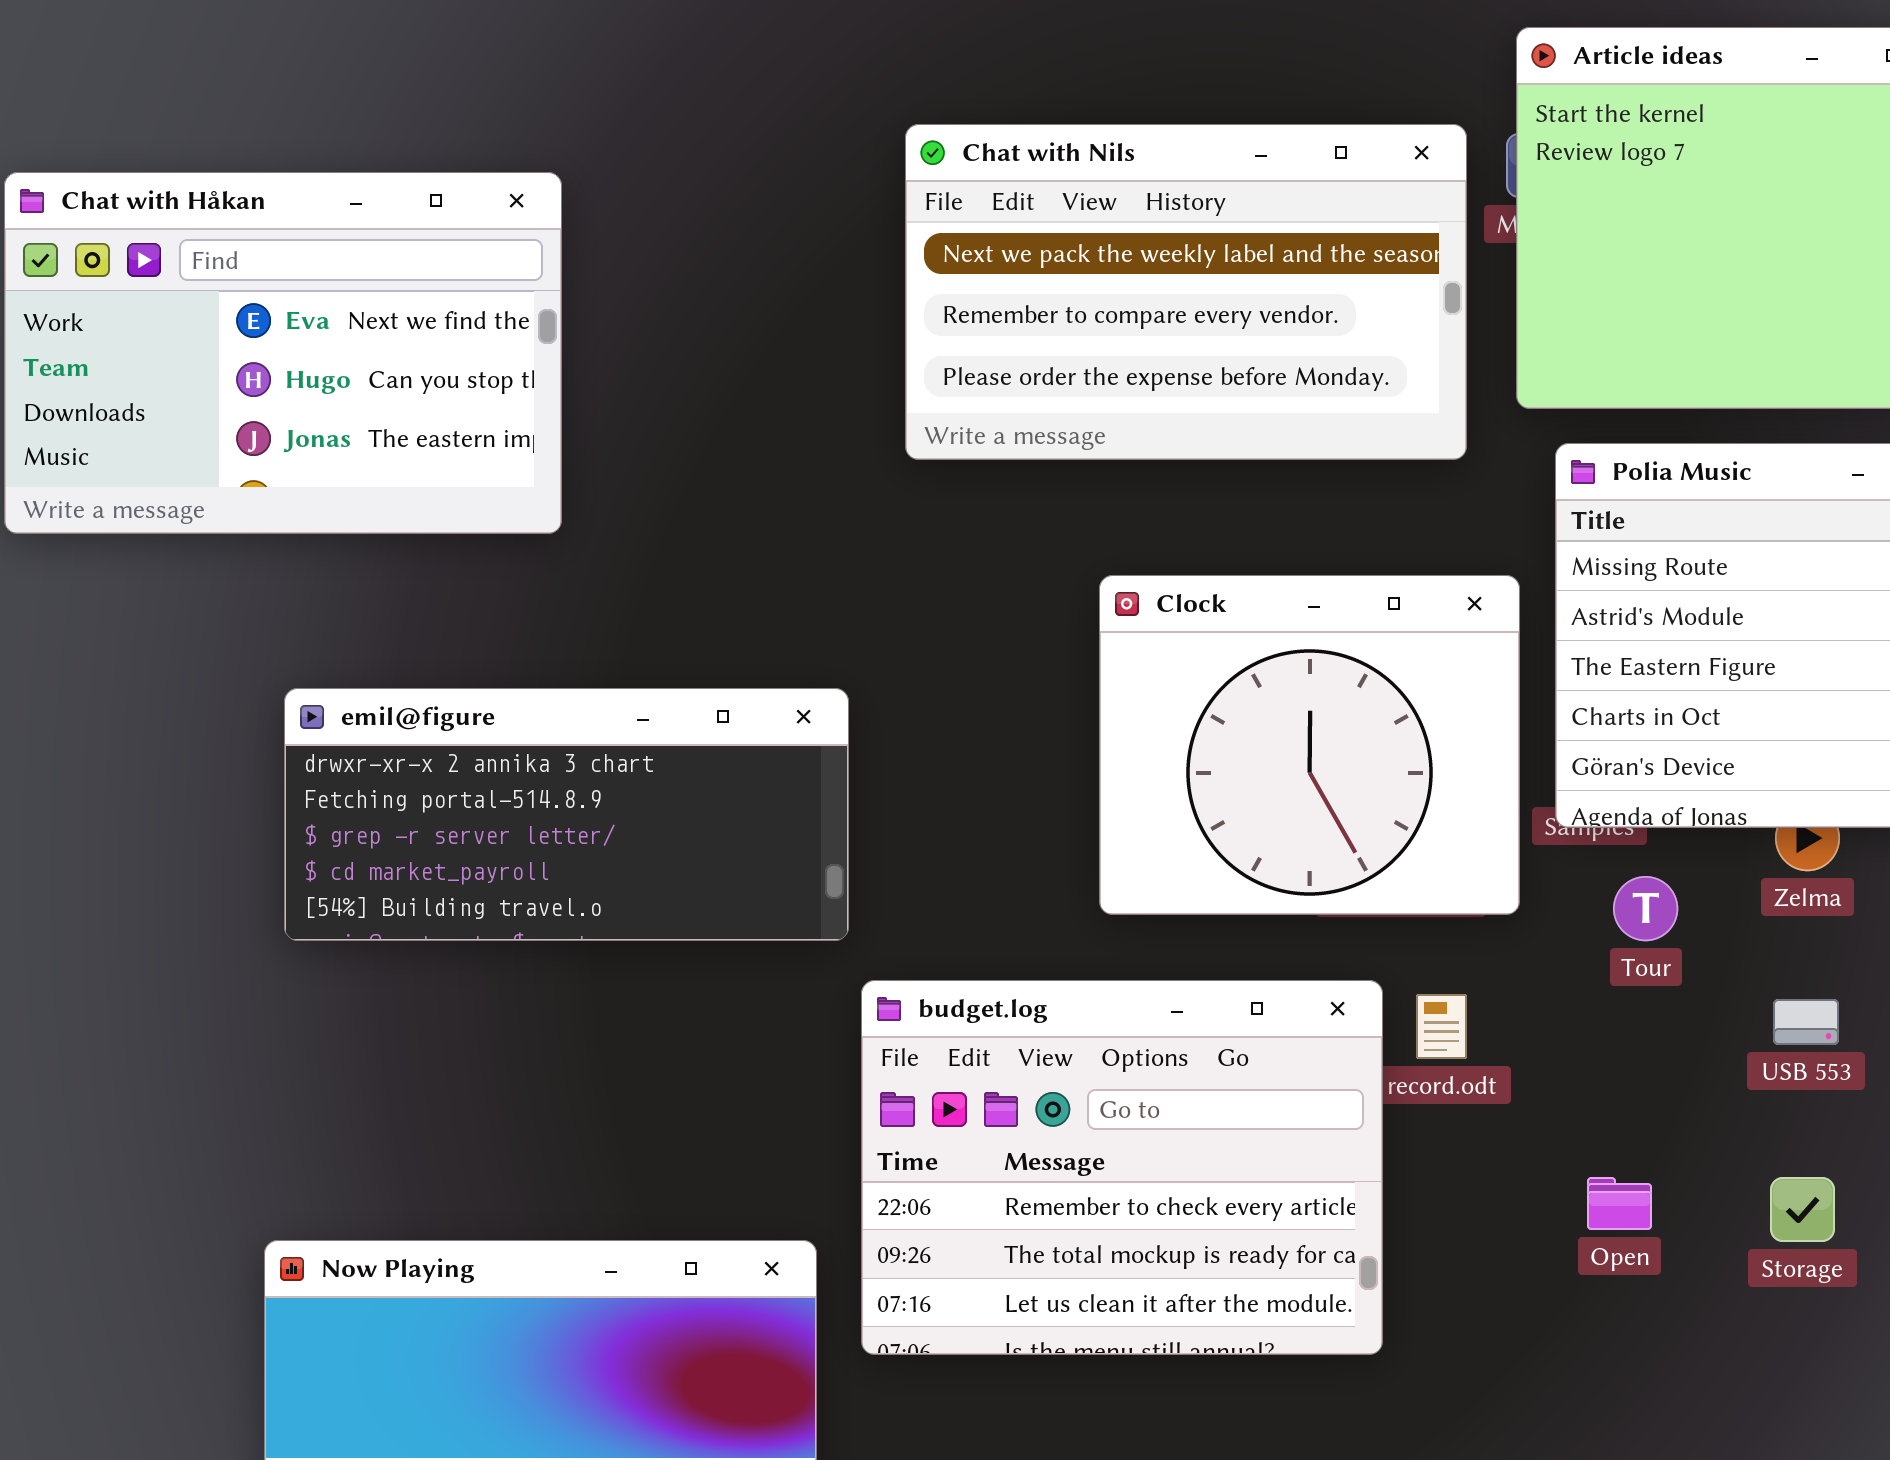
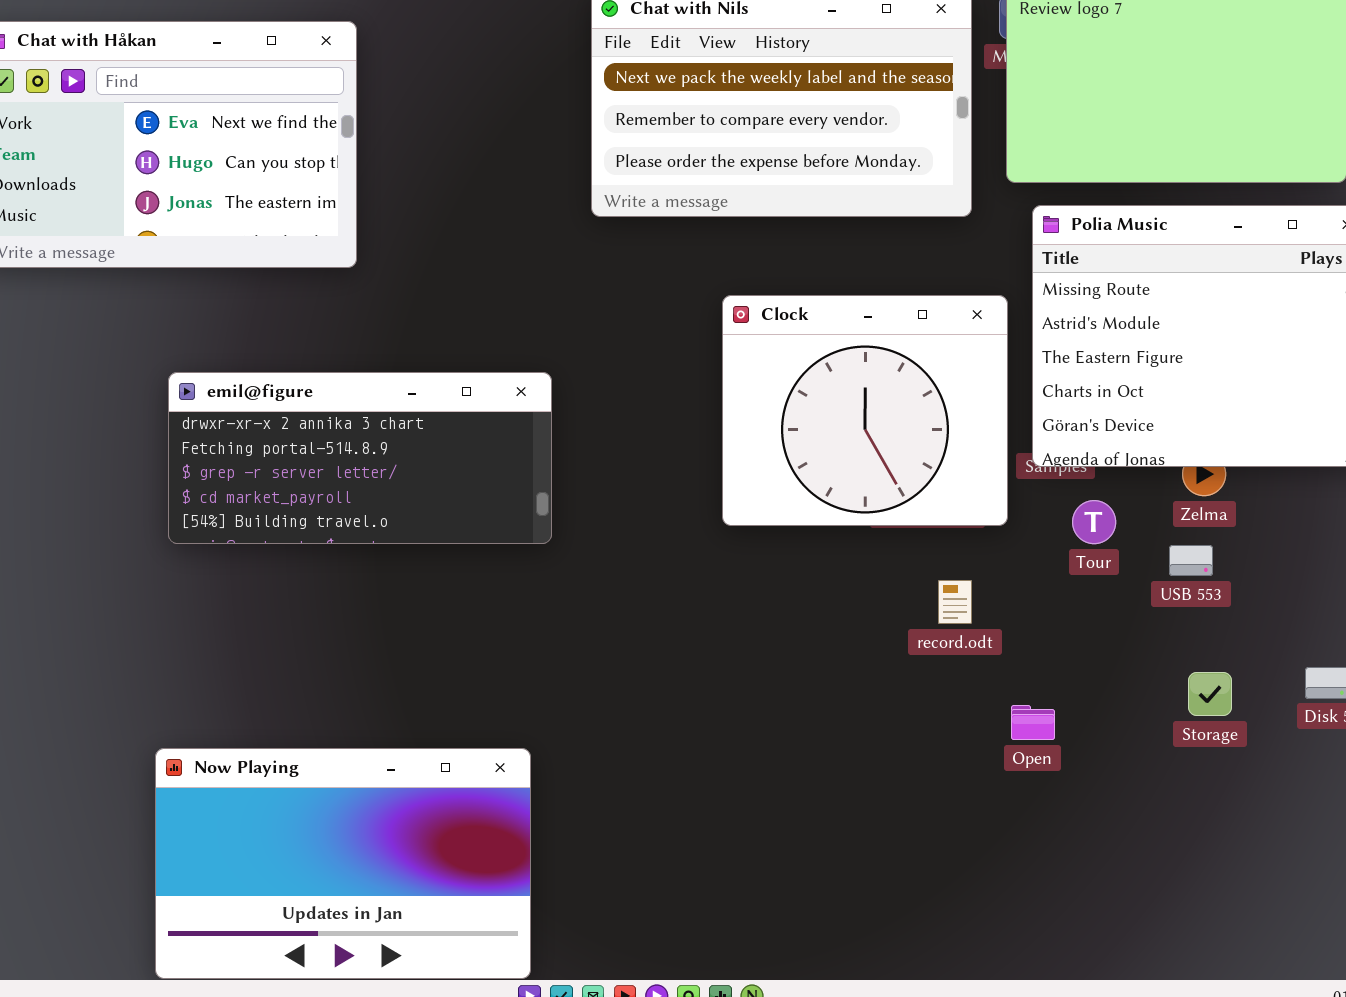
budget.log: [861,980,1383,1355] -> none, closed
USB 553: [1773,999,1839,1045] -> [1169,545,1213,576], moved
Open: [1587,1177,1652,1230] -> [1011,705,1055,740], moved
Storage: [1770,1177,1835,1242] -> [1188,672,1232,716], moved

